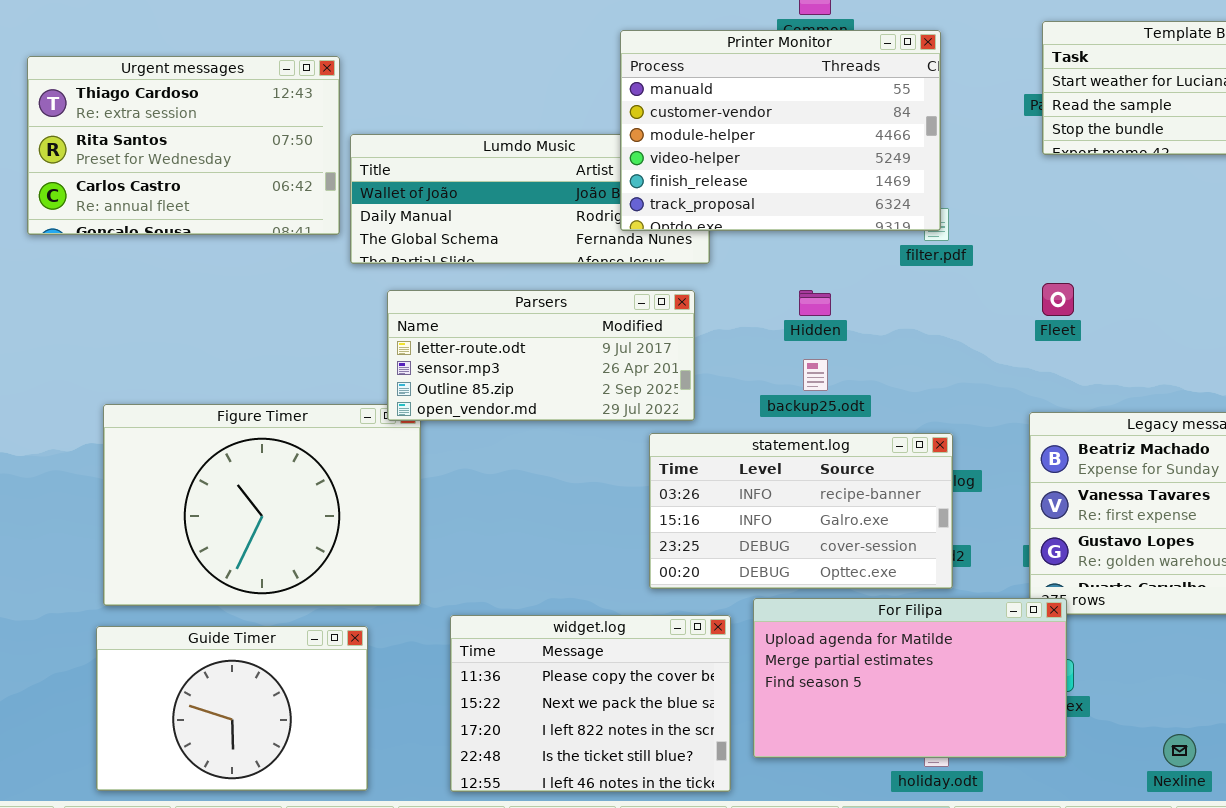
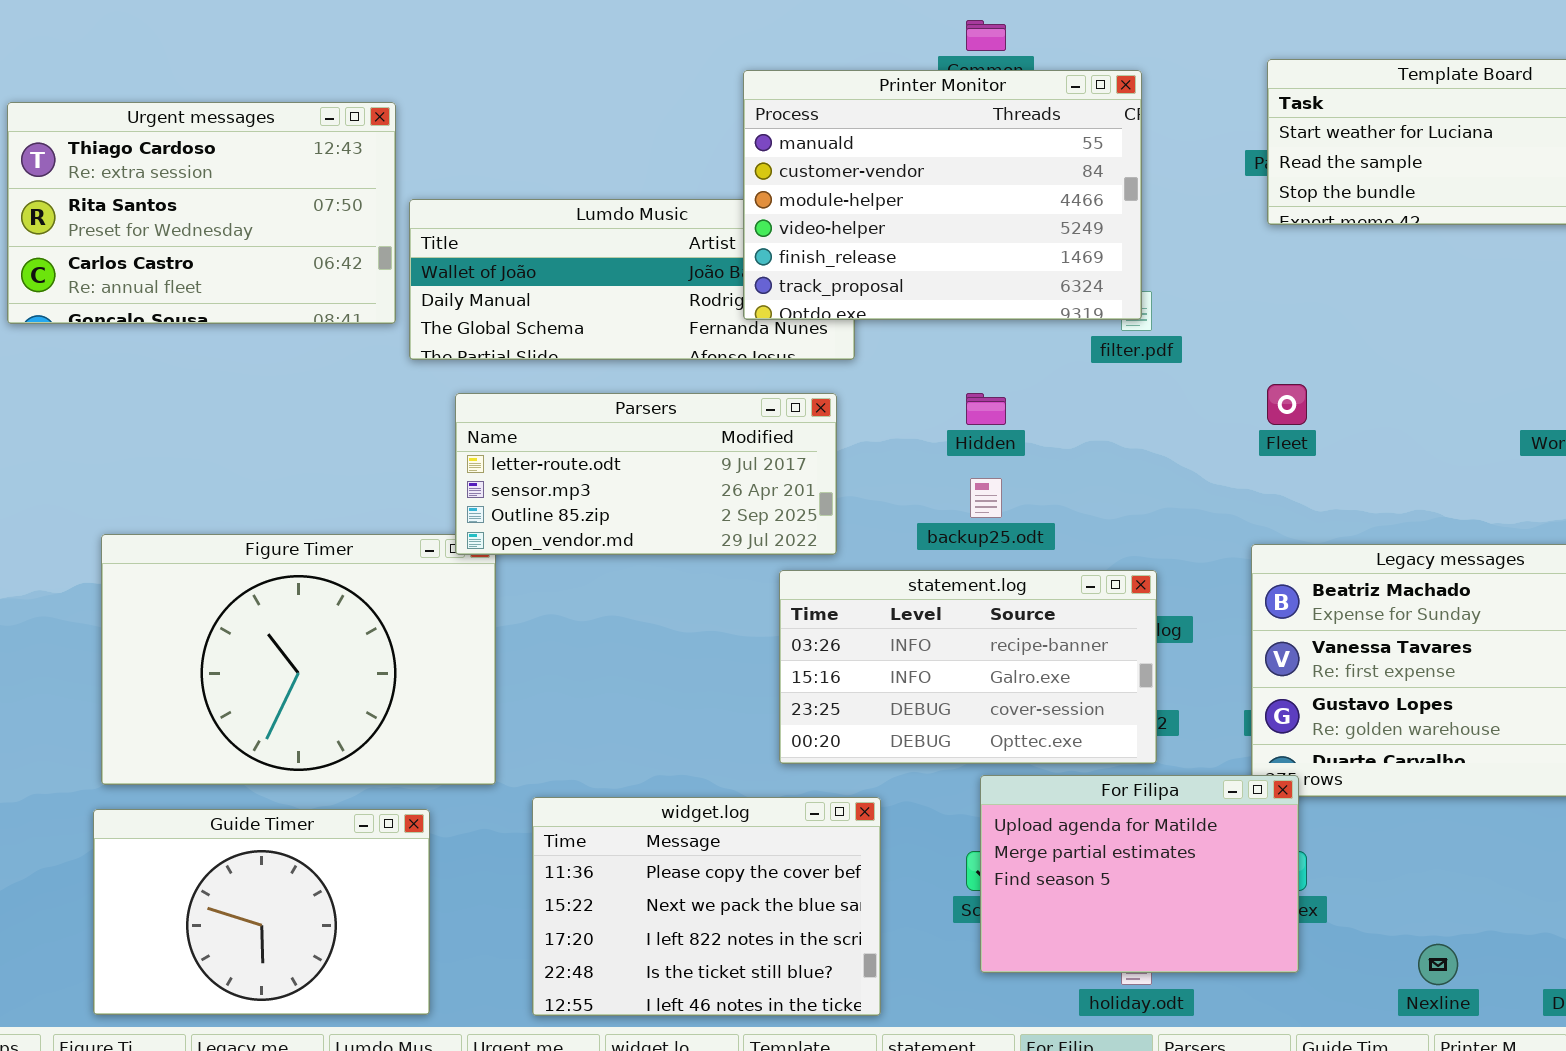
For Filipa: [753,598,1067,758] -> [980,775,1299,973], resized

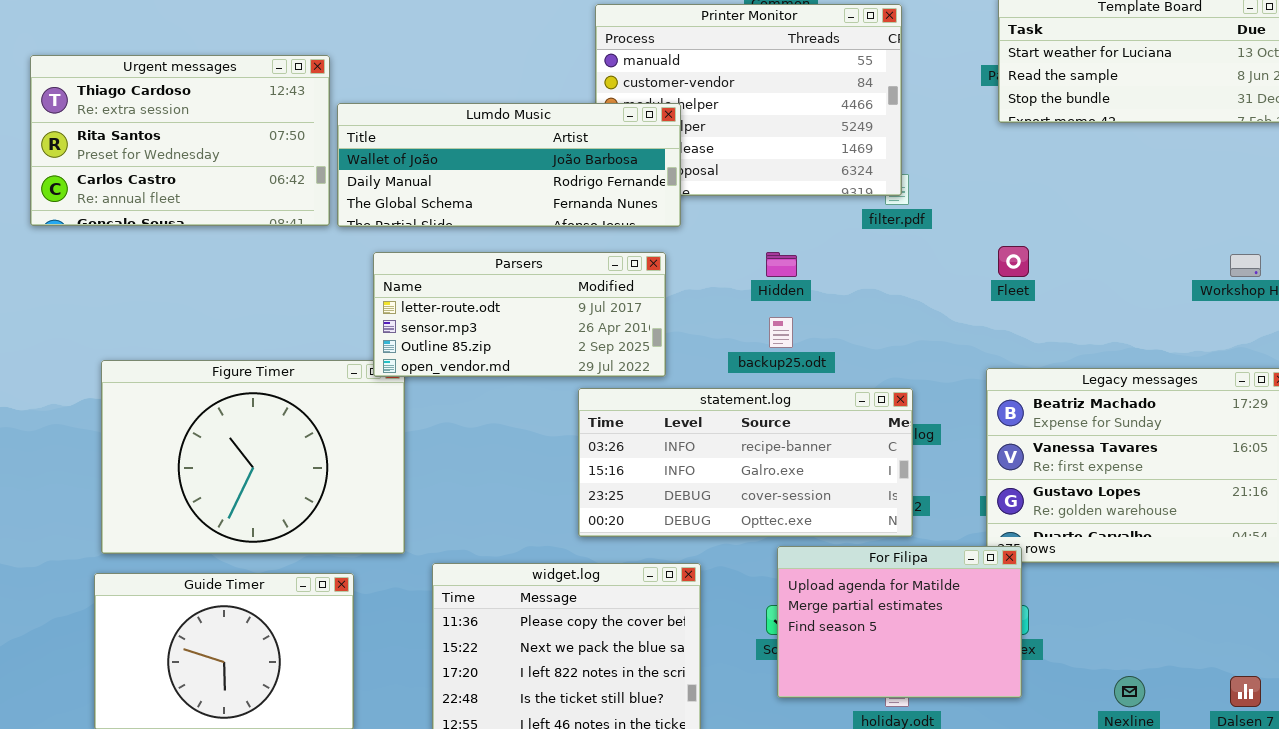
Urgent messages: [7,102,396,324] -> [30,55,330,226], moved
Lumdo Music: [409,199,855,360] -> [337,103,681,227], raised
statement.log: [779,570,1157,764] -> [578,388,913,537], resized

